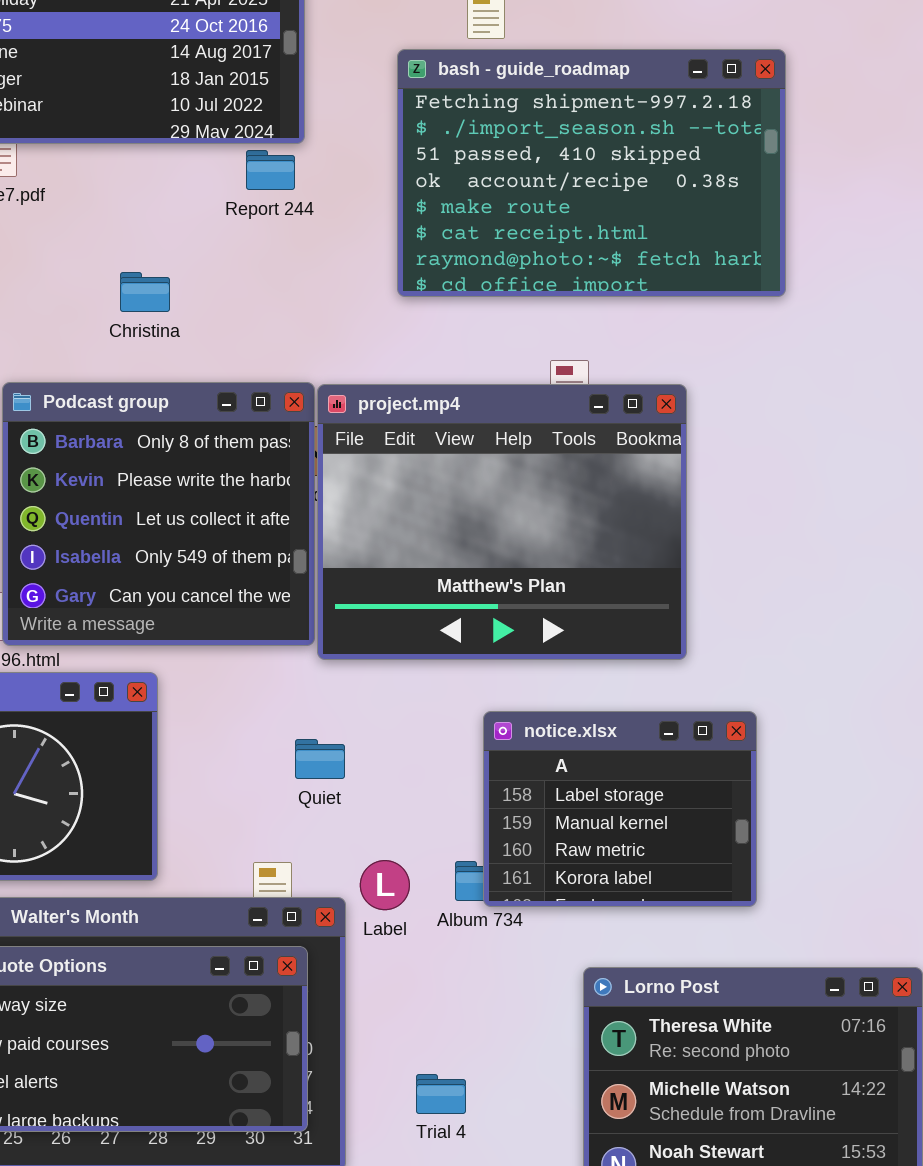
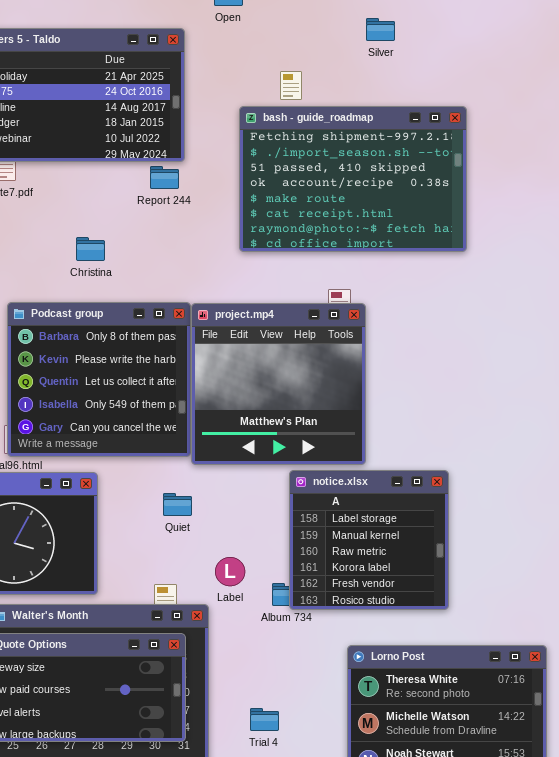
project.mp4: [317,384,687,660] -> [191,303,366,465], resized
notice.xlsx: [483,711,757,907] -> [289,470,449,610], resized
Quiet: [295,739,345,779] -> [163,493,192,516], moved
Label: [360,860,410,910] -> [215,557,245,586], moved

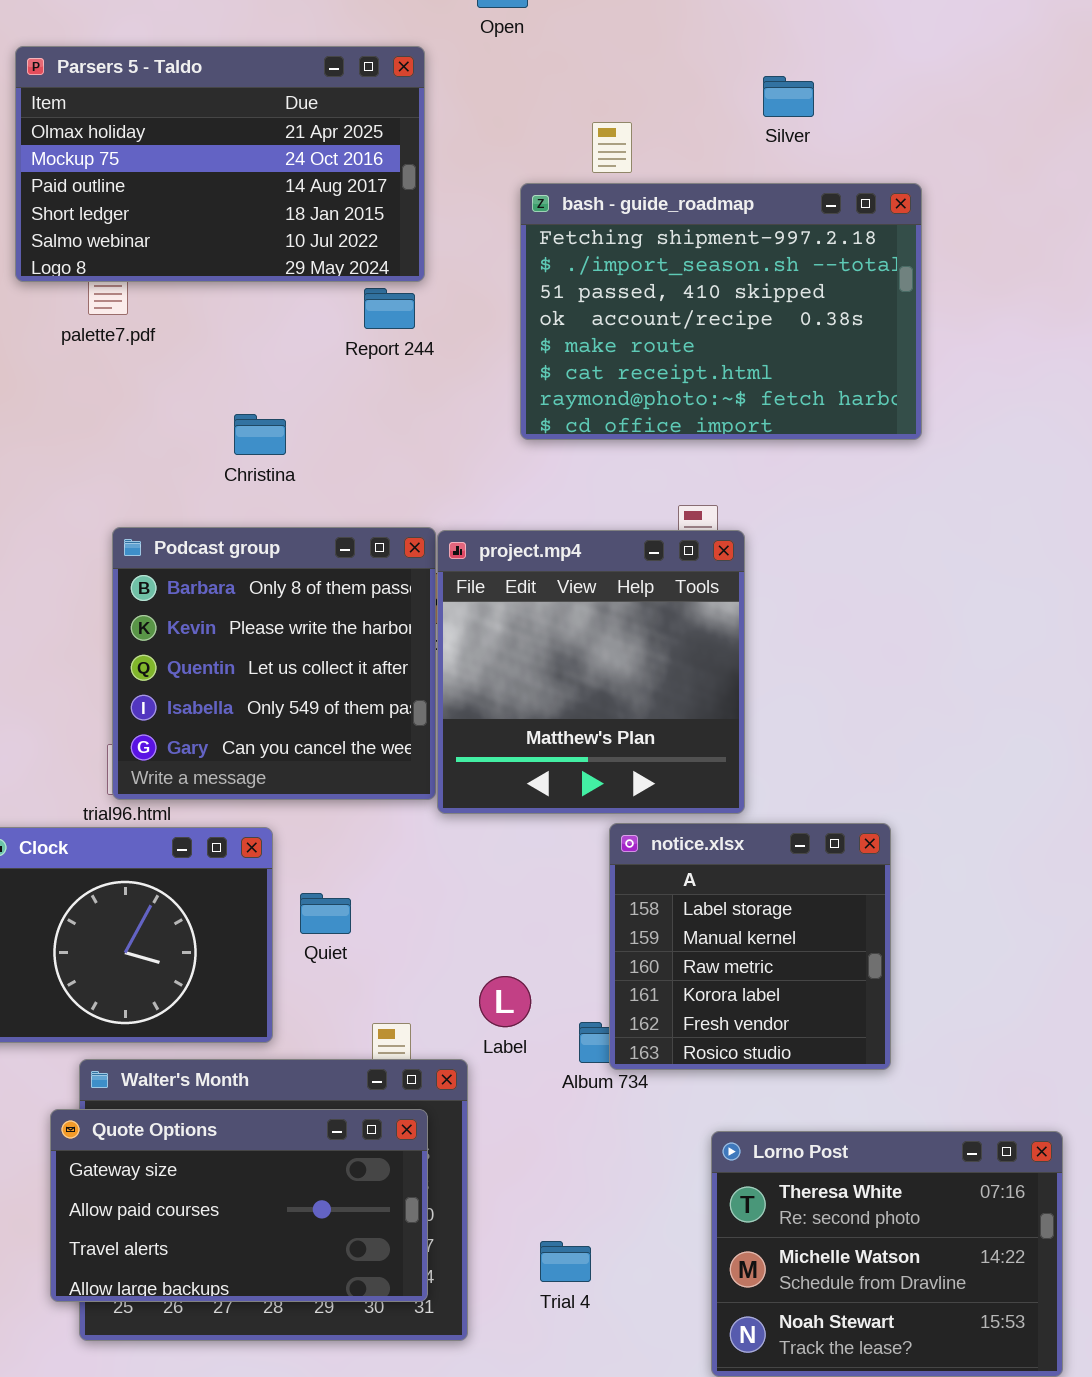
Silver: [366,18,395,41] -> [763,76,814,117], moved
Quiet: [163,493,192,516] -> [300,893,351,934], moved

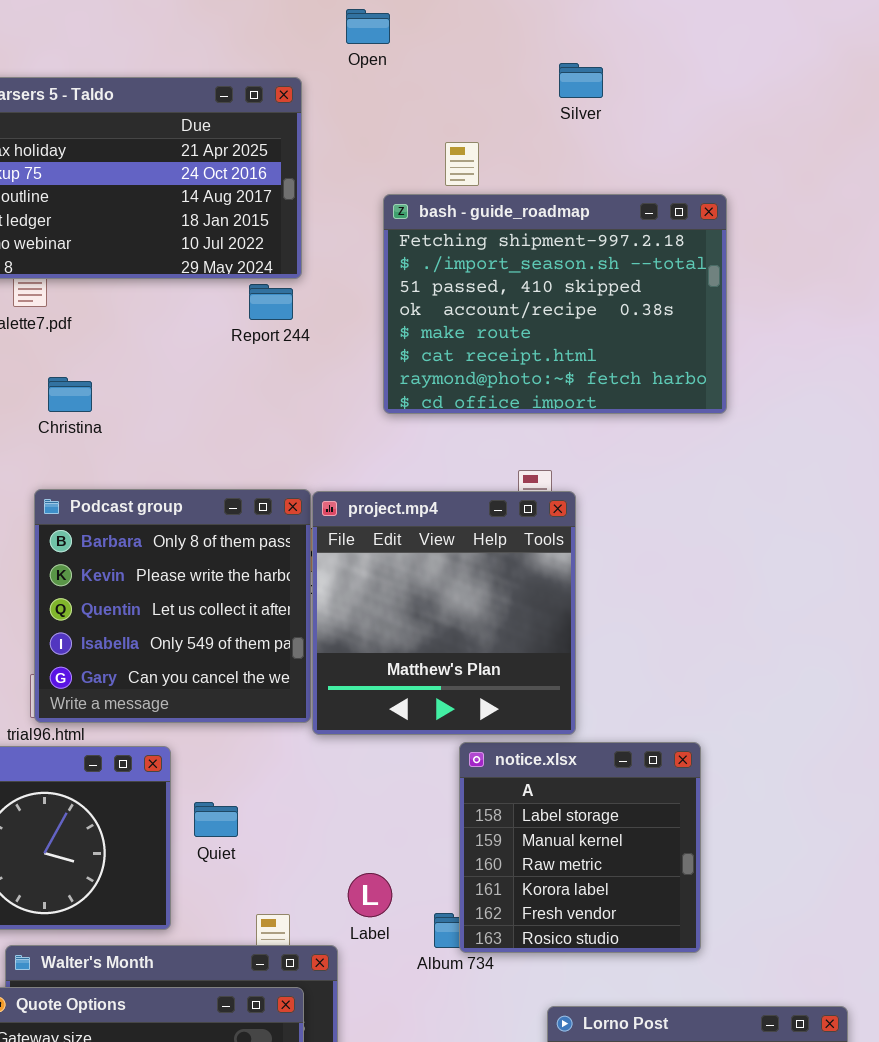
Silver: [763,76,814,117] -> [559,63,603,98], moved
Christina: [234,414,286,455] -> [48,377,92,412], moved

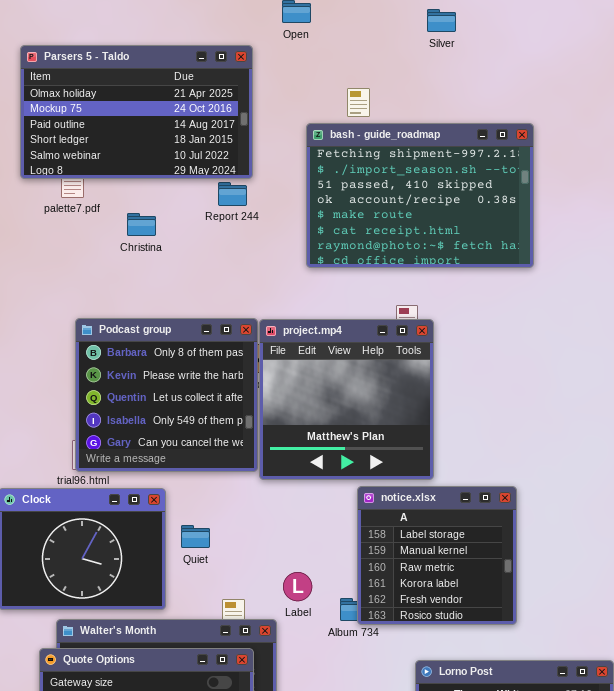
Silver: [559,63,603,98] -> [427,9,456,32], moved
Christina: [48,377,92,412] -> [127,213,156,236], moved

